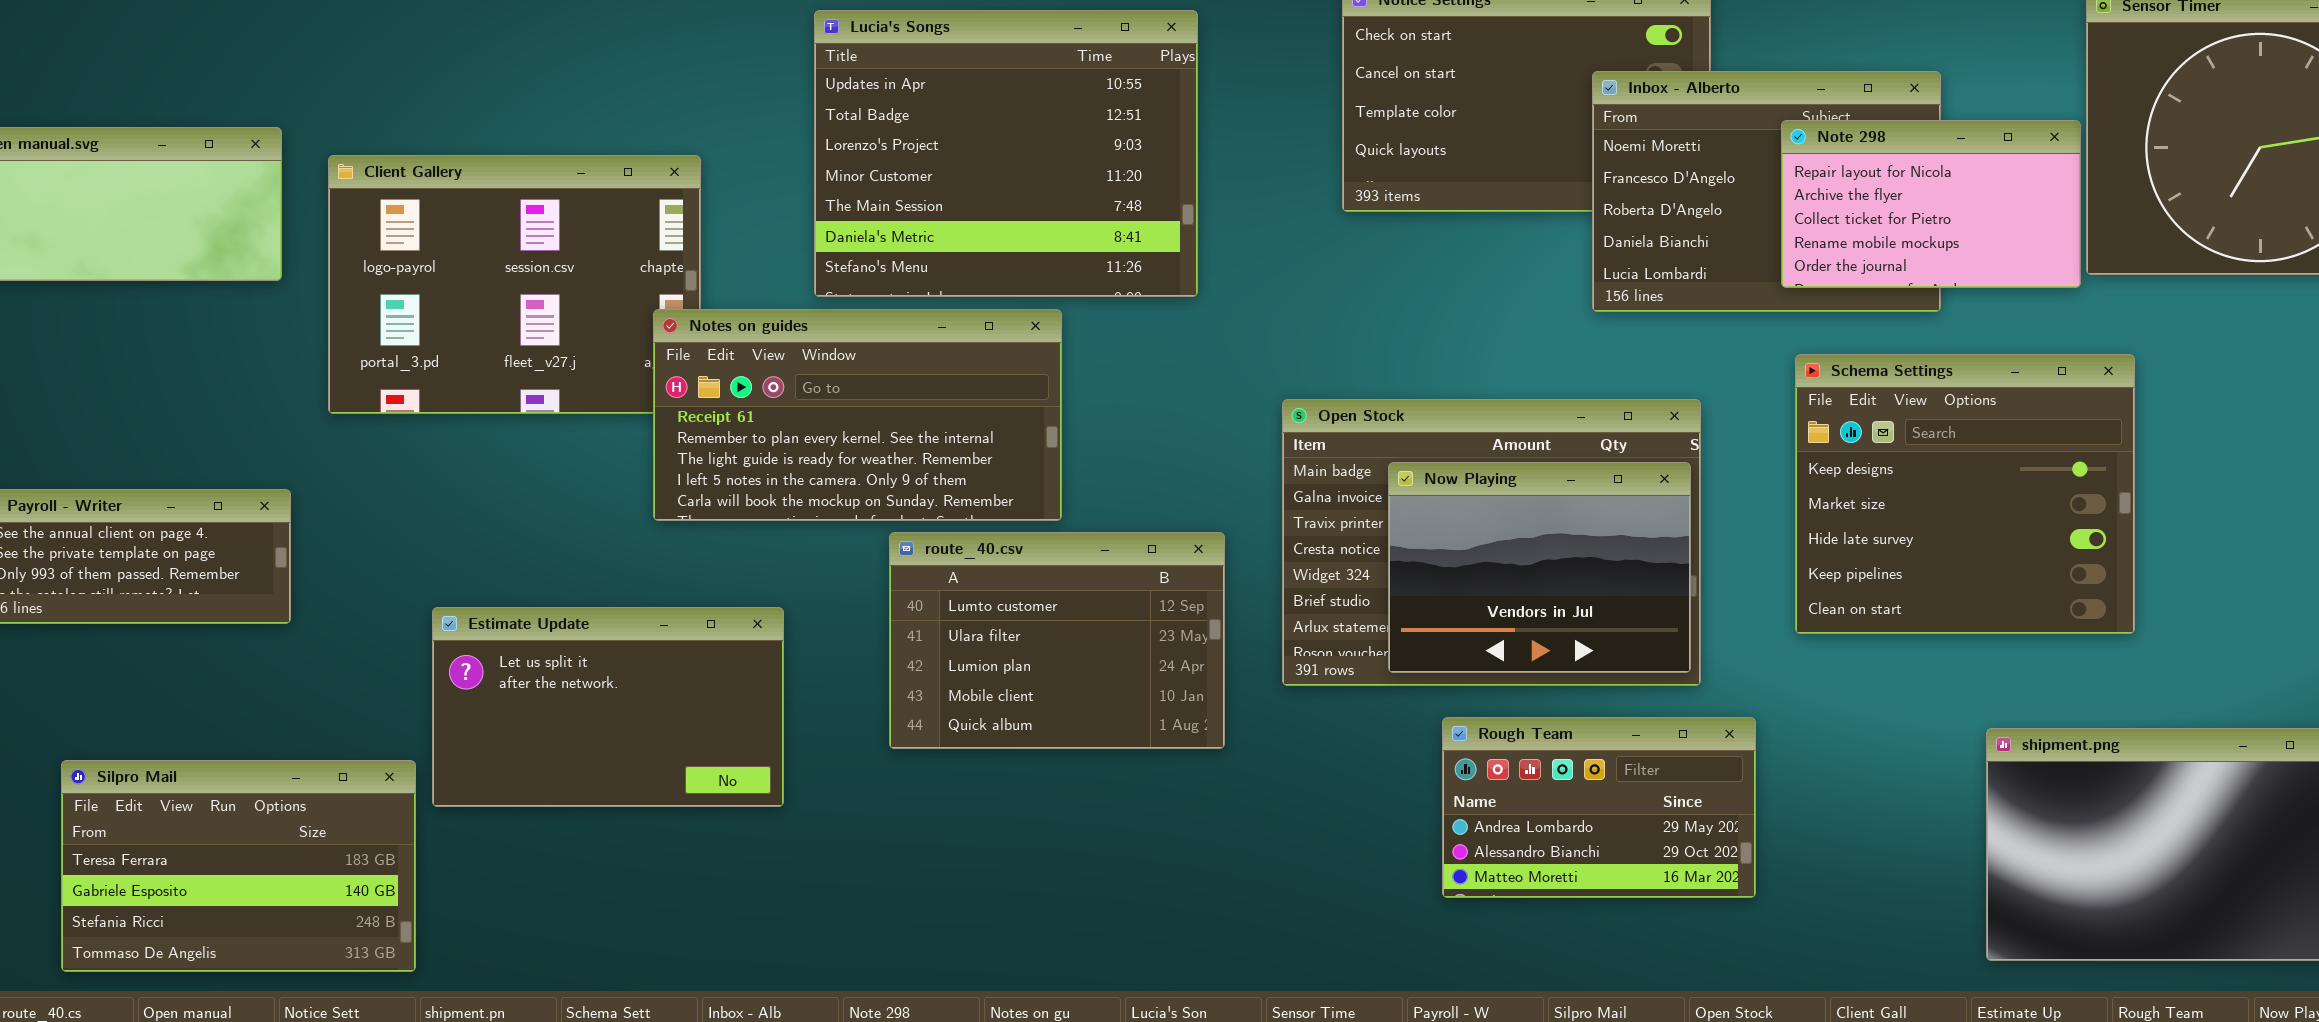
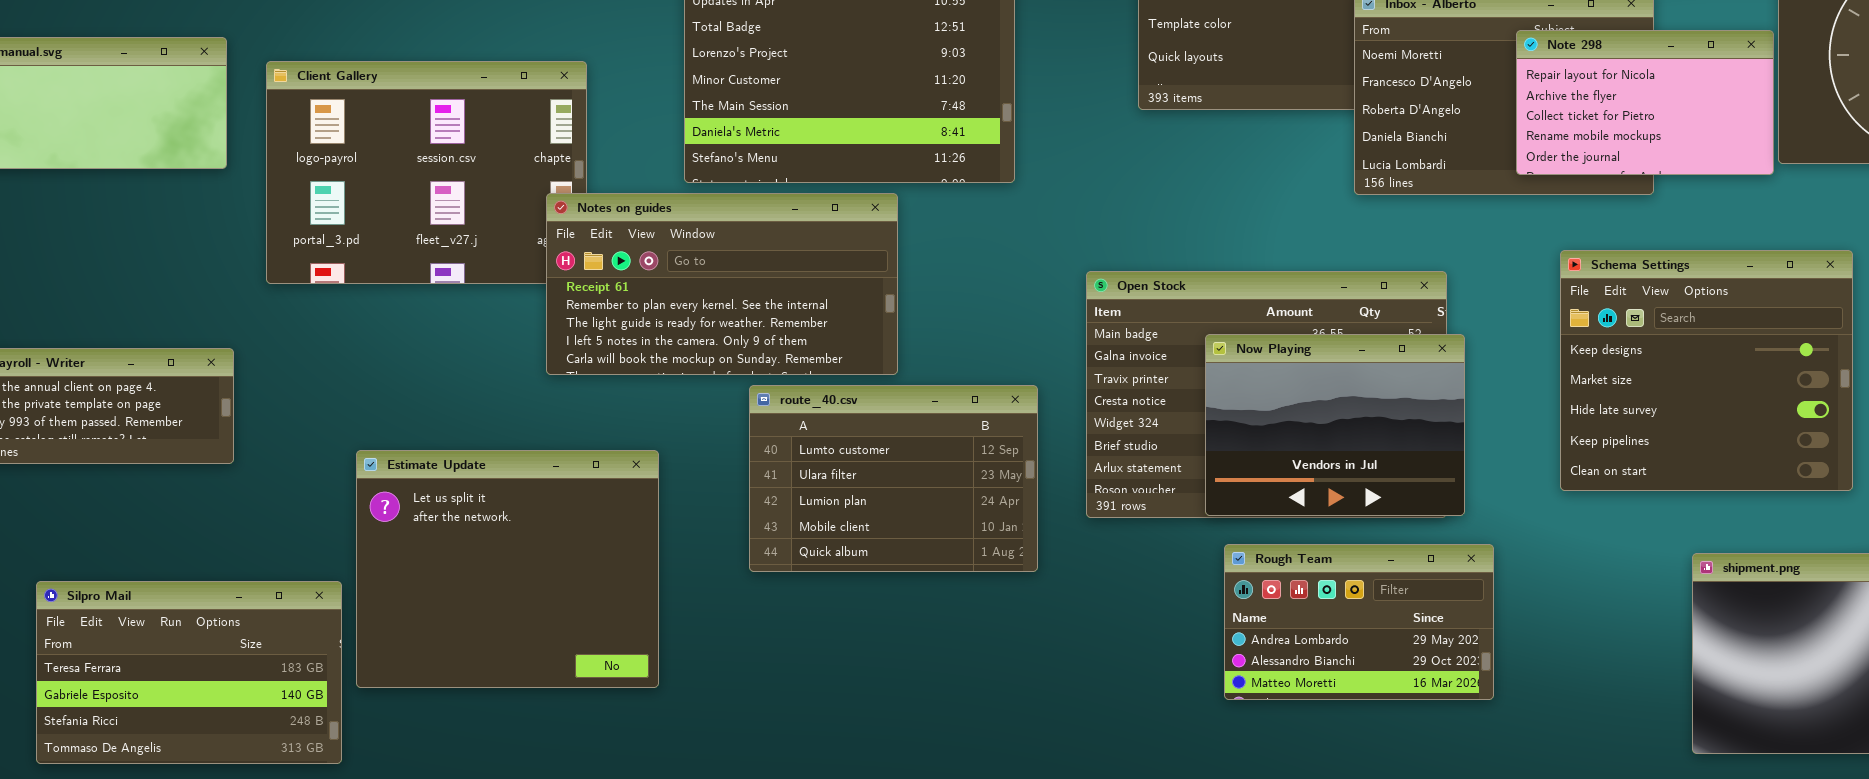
Schema Settings: [1795,354,2135,634] -> [1560,250,1853,491], moved
Now Playing: [1388,462,1691,673] -> [1205,334,1465,516], moved
Estimate Update: [432,607,784,807] -> [356,450,659,688], resized

